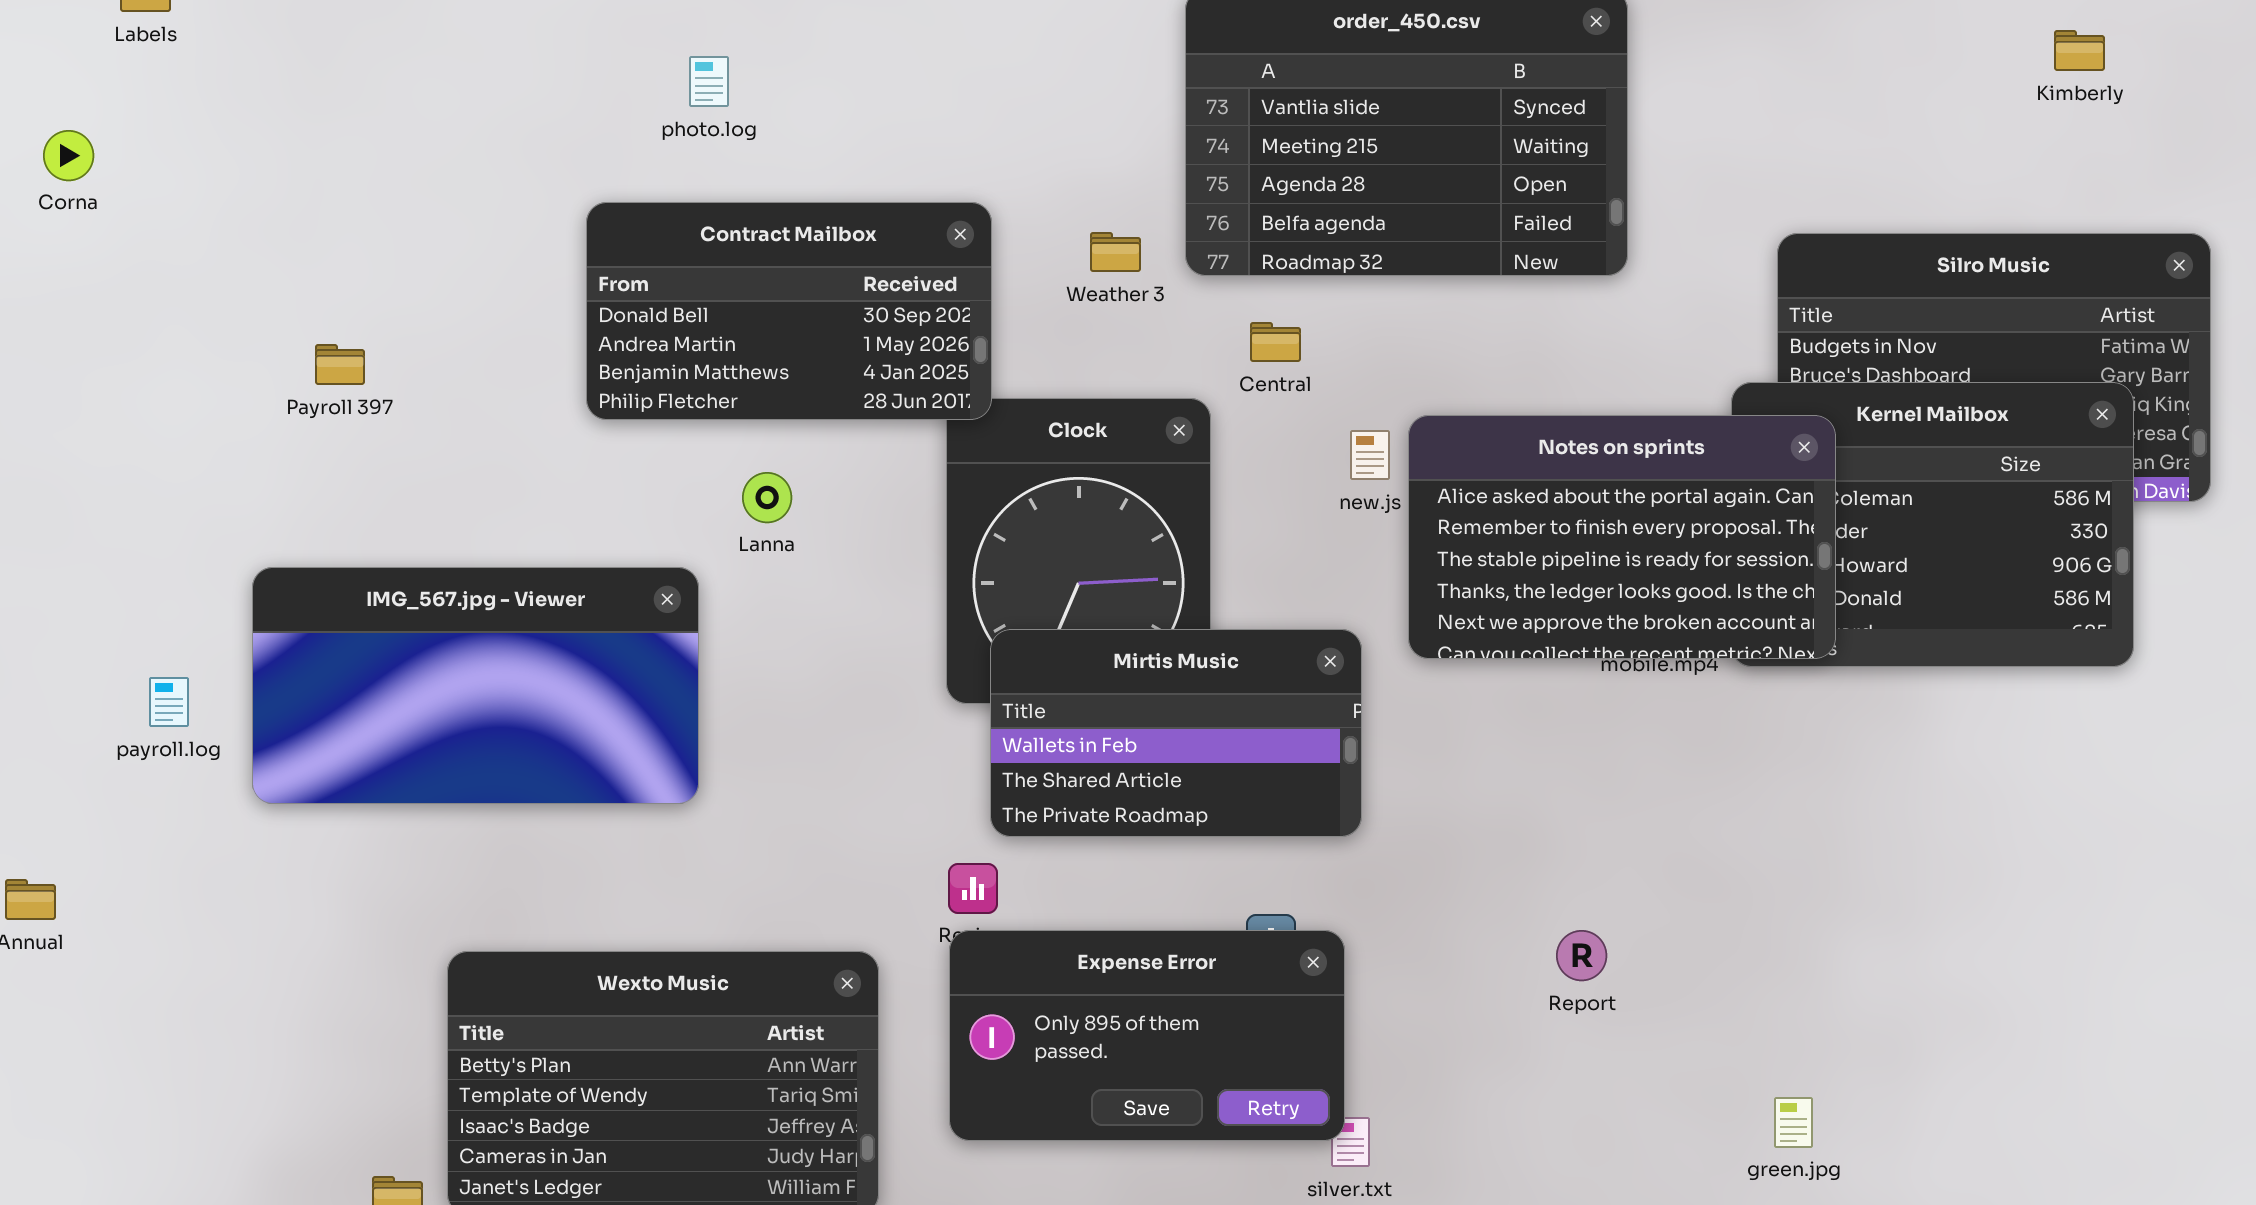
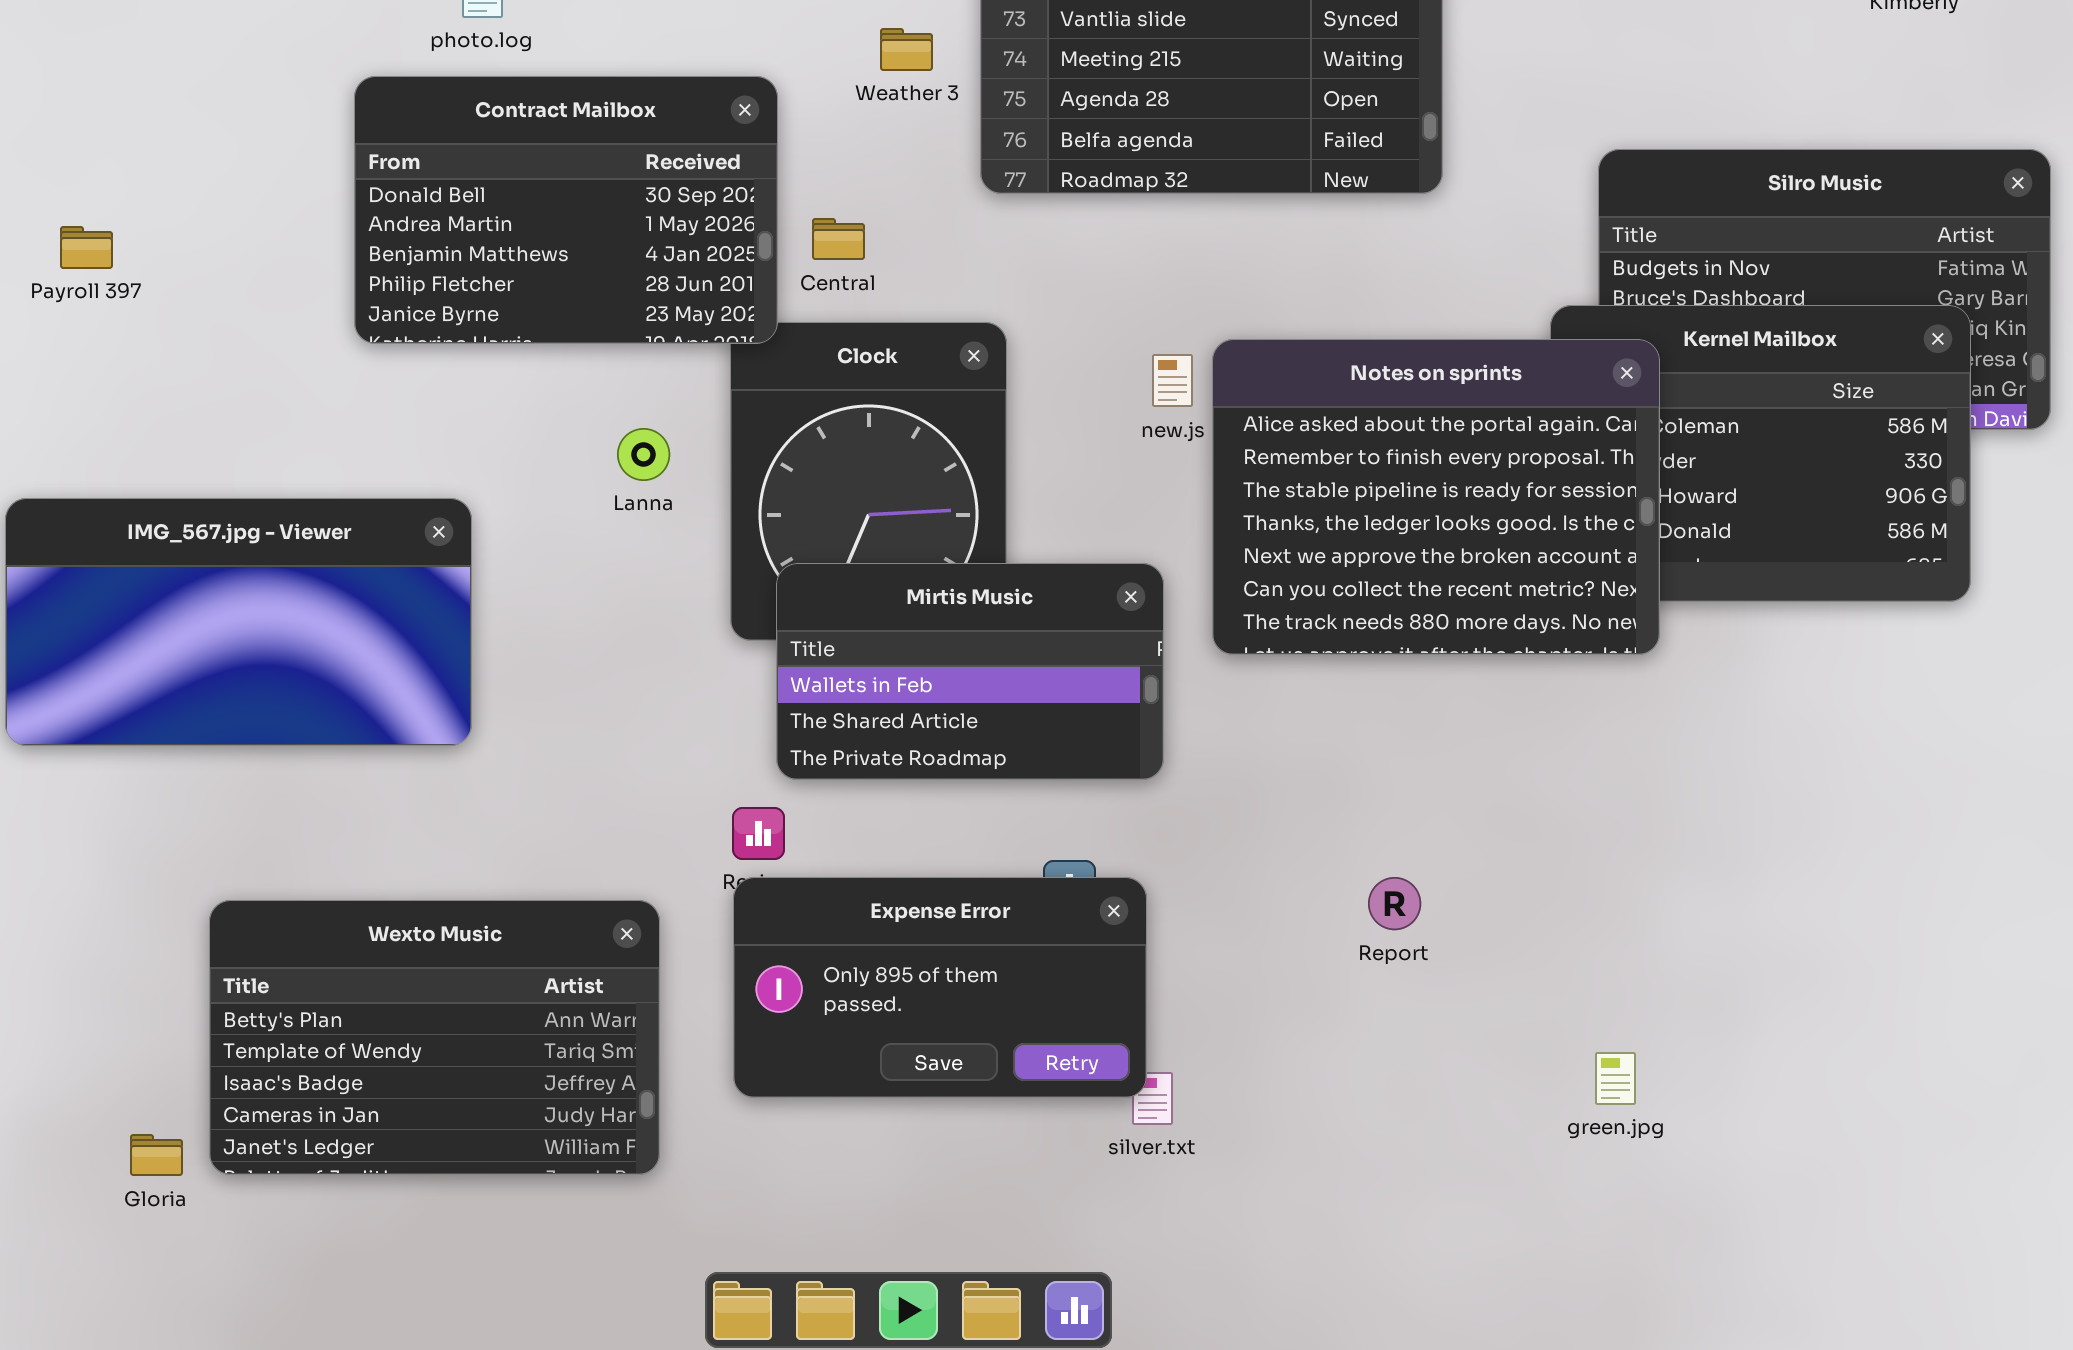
Contract Mailbox: [586,202,992,420] -> [354,76,778,344], resized
Weather 3: [1090,232,1141,272] -> [880,28,933,71], moved
Central: [1250,322,1301,362] -> [812,218,865,260], moved
Payroll 397: [315,344,365,385] -> [60,226,113,269], moved
Notes on sprints: [1408,415,1836,659] -> [1212,339,1660,655], resized
Lanna: [742,472,792,523] -> [617,428,670,481], moved

